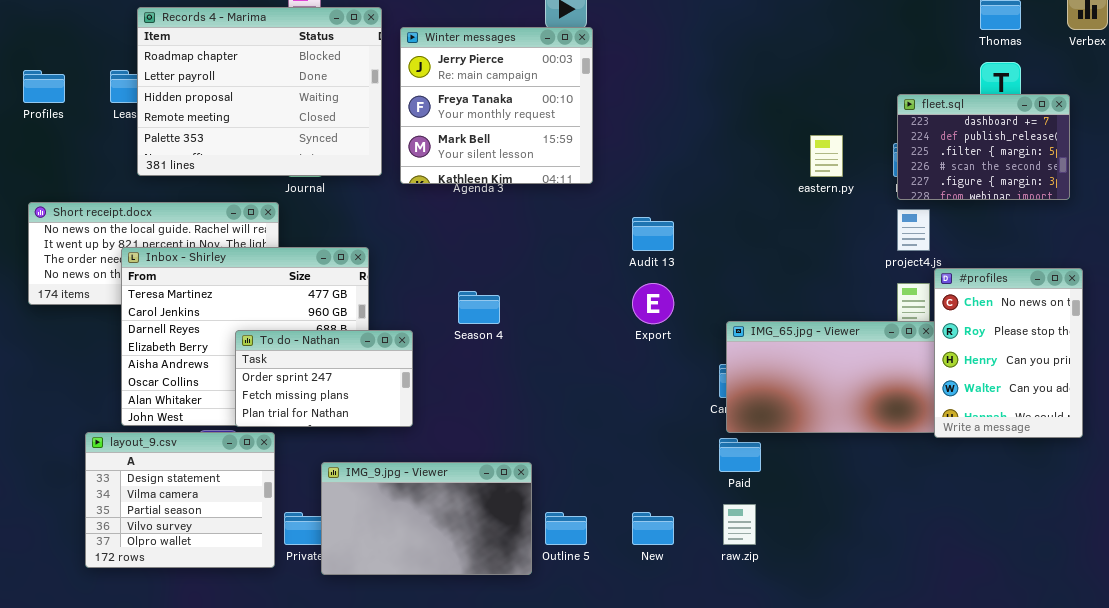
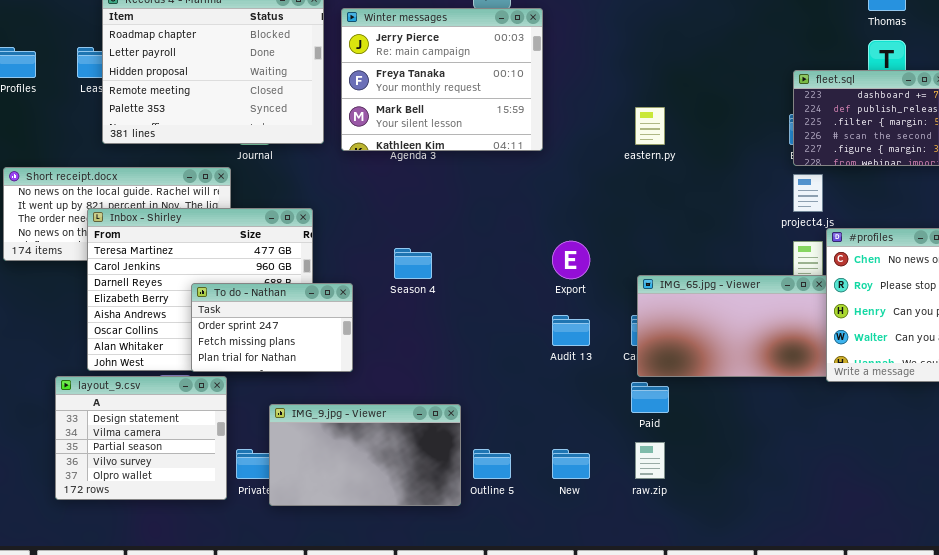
Winter messages: [400,27,593,184] -> [341,8,543,151], resized
eastern.py: [810,135,843,177] -> [635,107,665,145], moved
Audit 13: [632,217,674,251] -> [552,315,590,346], moved

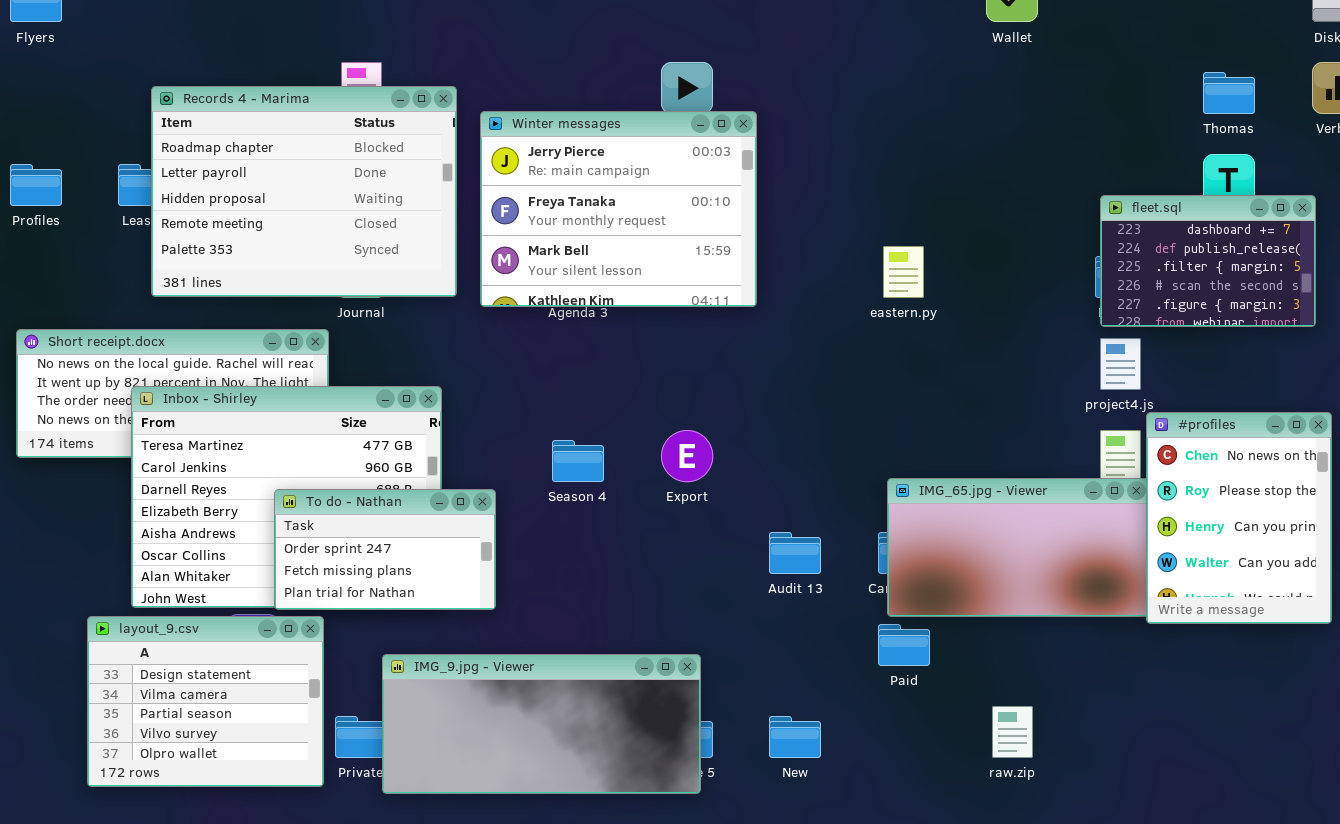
Export: [552,241,590,279] -> [661,430,713,482], moved
IMG_9.jpg - Viewer: [269,404,461,506] -> [382,654,701,794], resized
raw.zip: [635,442,665,479] -> [992,706,1033,758], moved

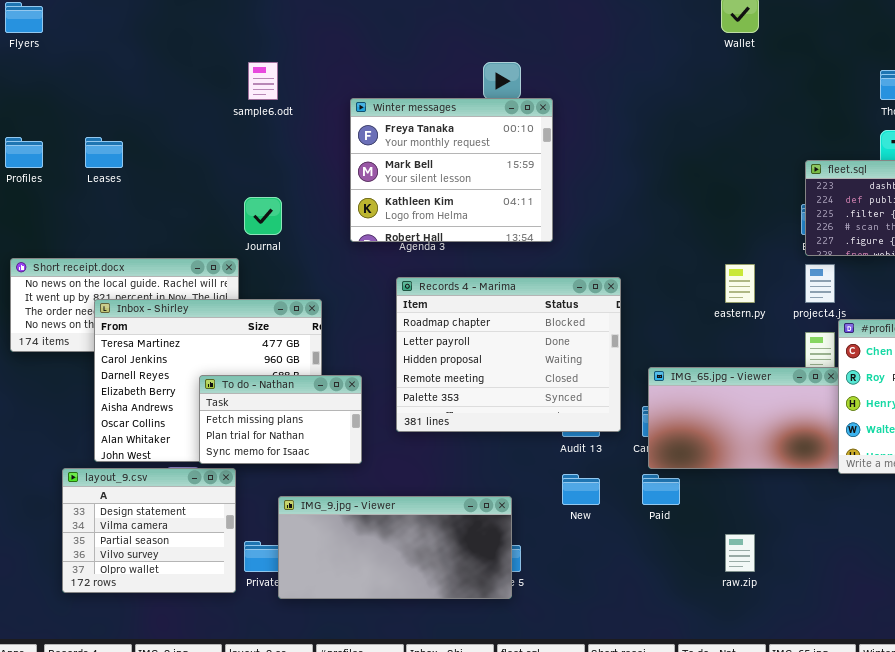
Records 4 - Marima: [151,86,457,297] -> [396,277,621,432], moved
Winter messages: [480,111,757,307] -> [350,98,553,242], scrolled down 1 row
eastern.py: [883,246,924,298] -> [725,264,755,303], moved
To do - Nathan: [274,489,496,610] -> [199,375,362,464], scrolled down 1 row
New: [769,716,821,758] -> [562,474,600,505], moved

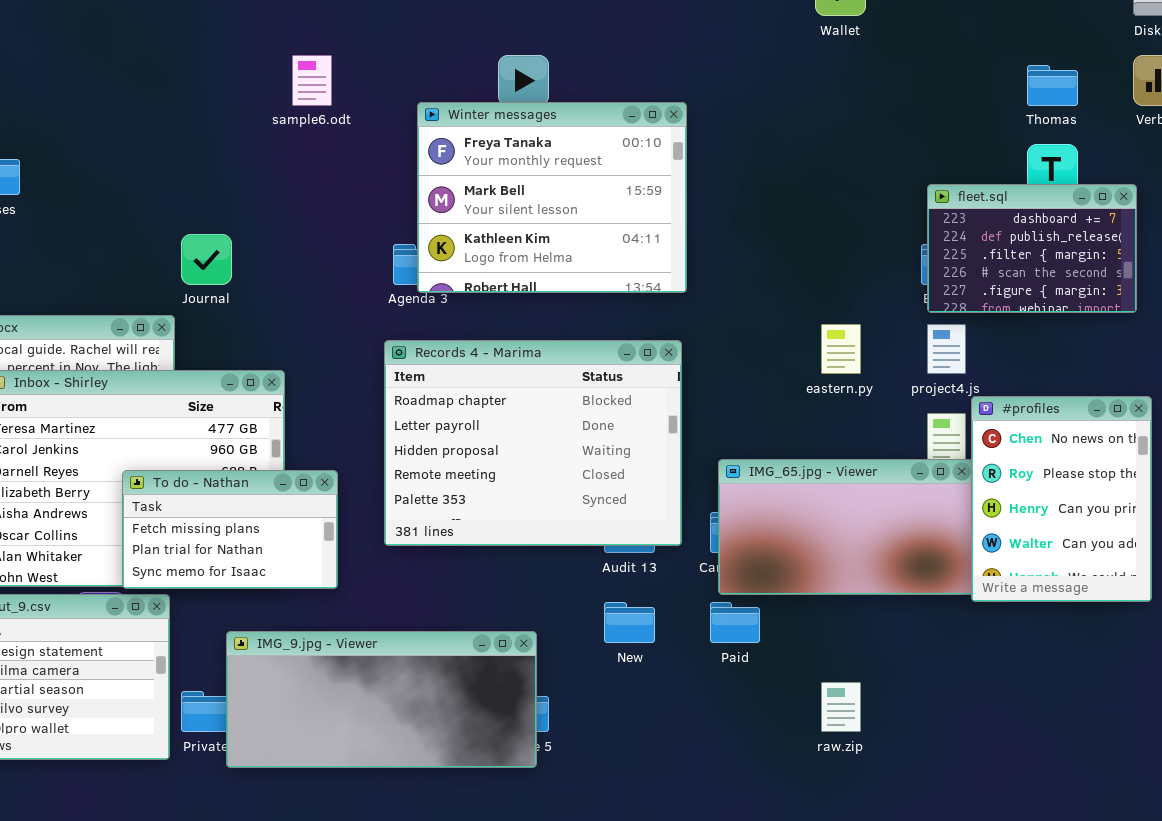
sample6.odt: [248,62,278,100] -> [292,55,332,106], moved
Winter messages: [350,98,553,242] -> [417,102,687,293], moved

